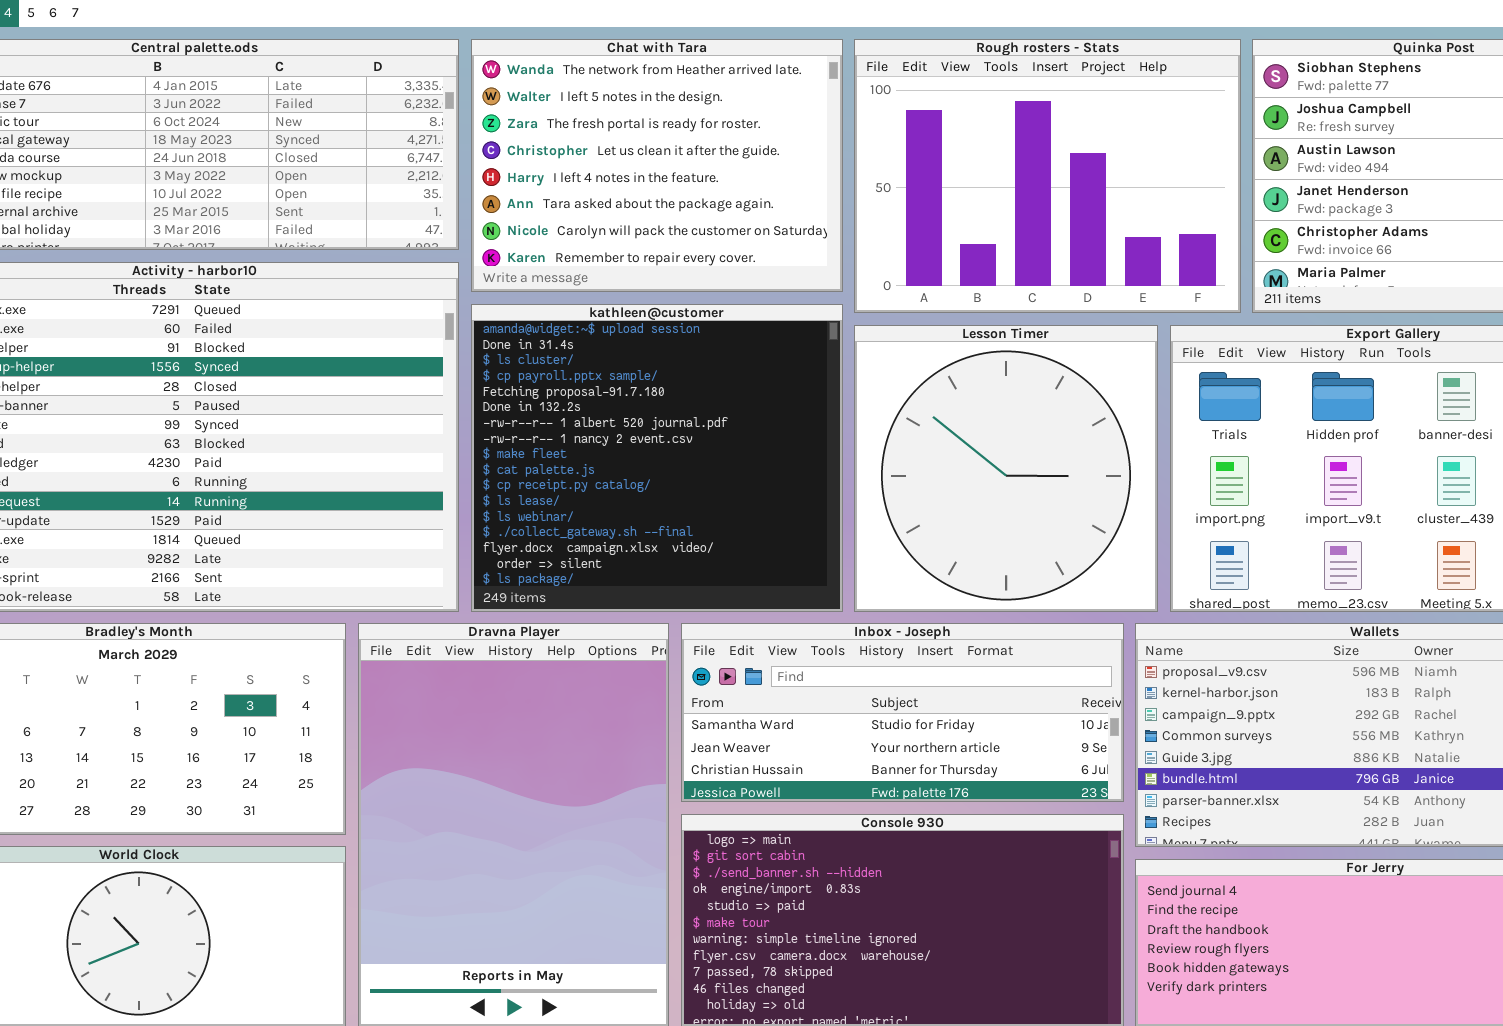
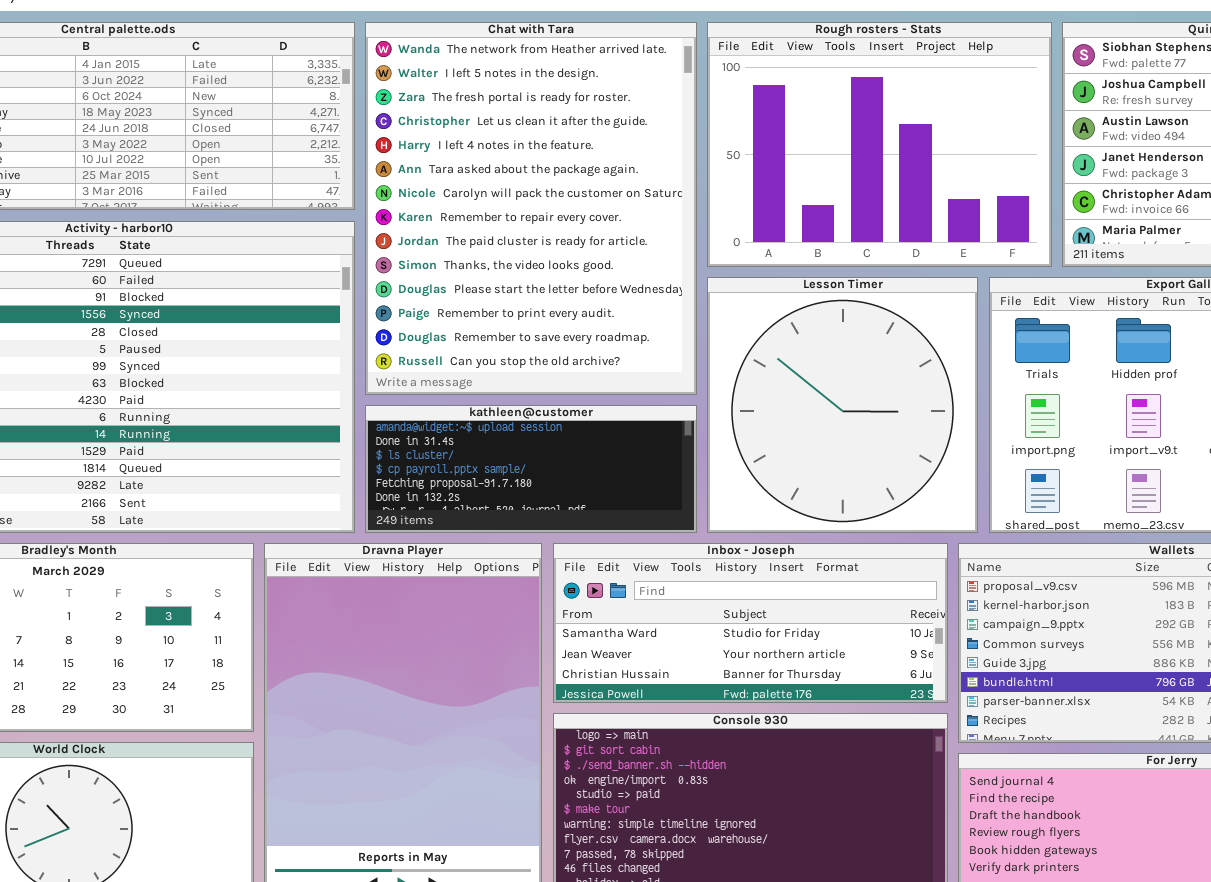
Chat with Tara: [471,39,843,292] -> [365,22,697,395], resized
kathleen@customer: [471,304,843,612] -> [365,405,697,533], resized

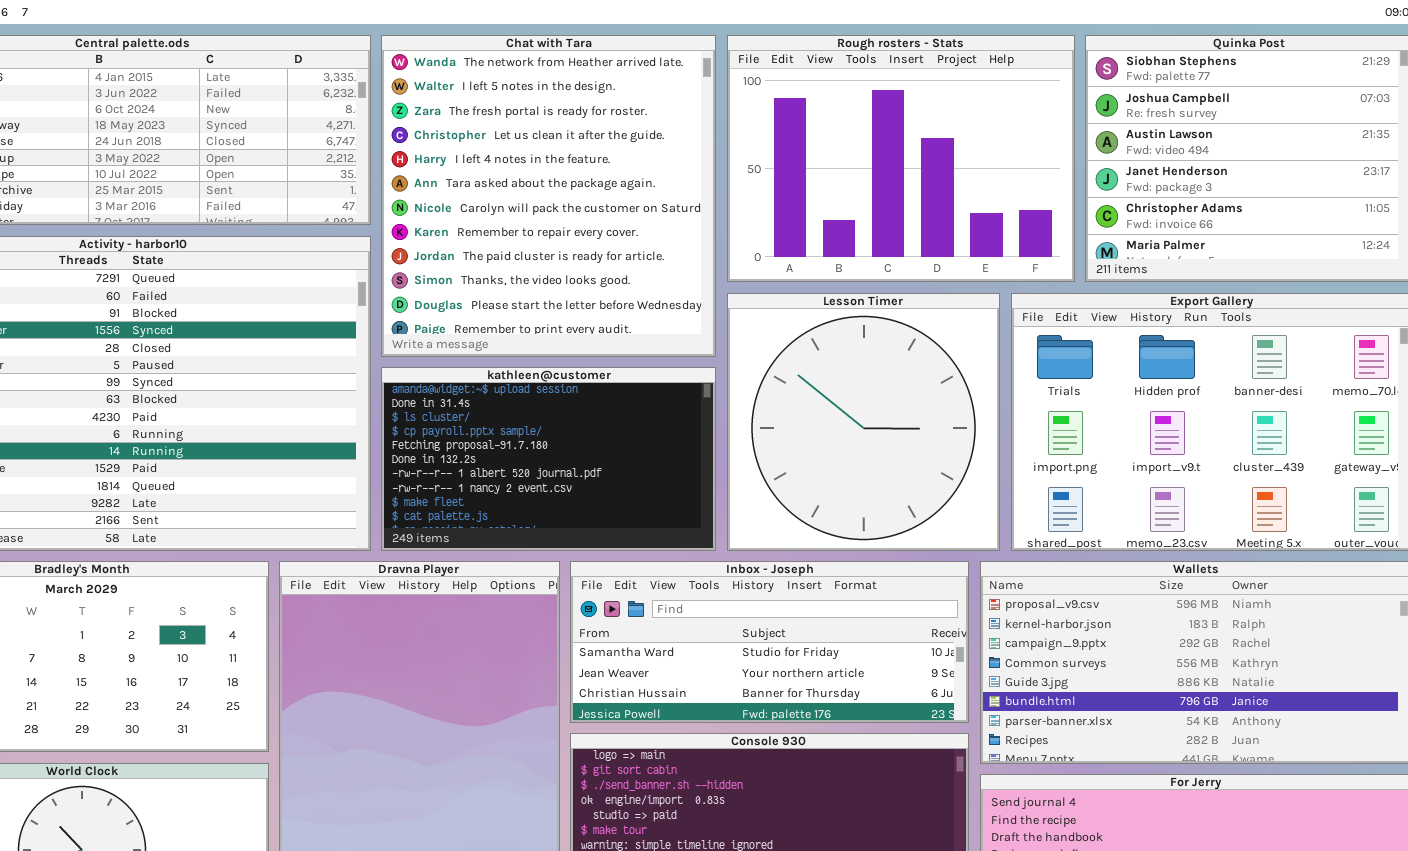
Chat with Tara: [365,22,697,395] -> [381,35,716,357], resized
kathleen@customer: [365,405,697,533] -> [381,367,716,551], resized

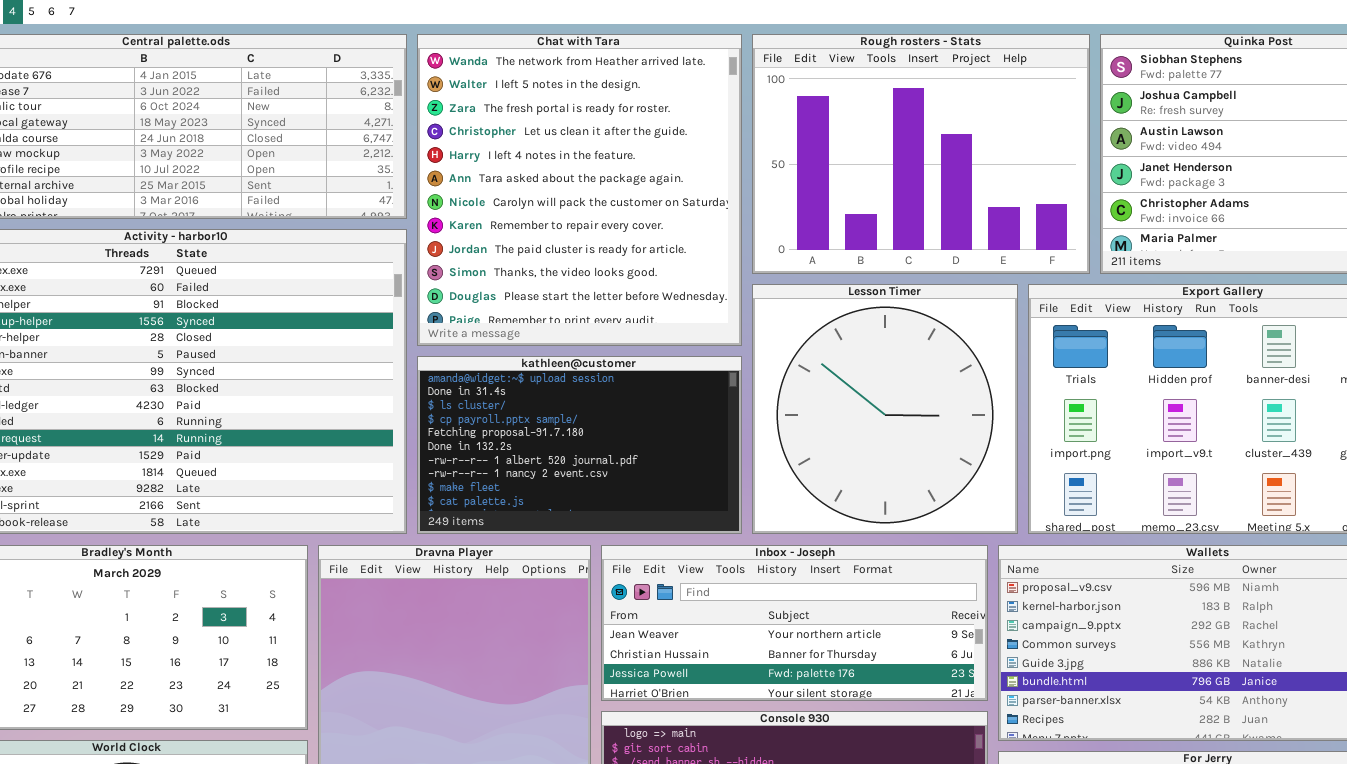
Inbox - Joseph: [570,561,969,723] -> [601,545,988,701], scrolled down 1 row

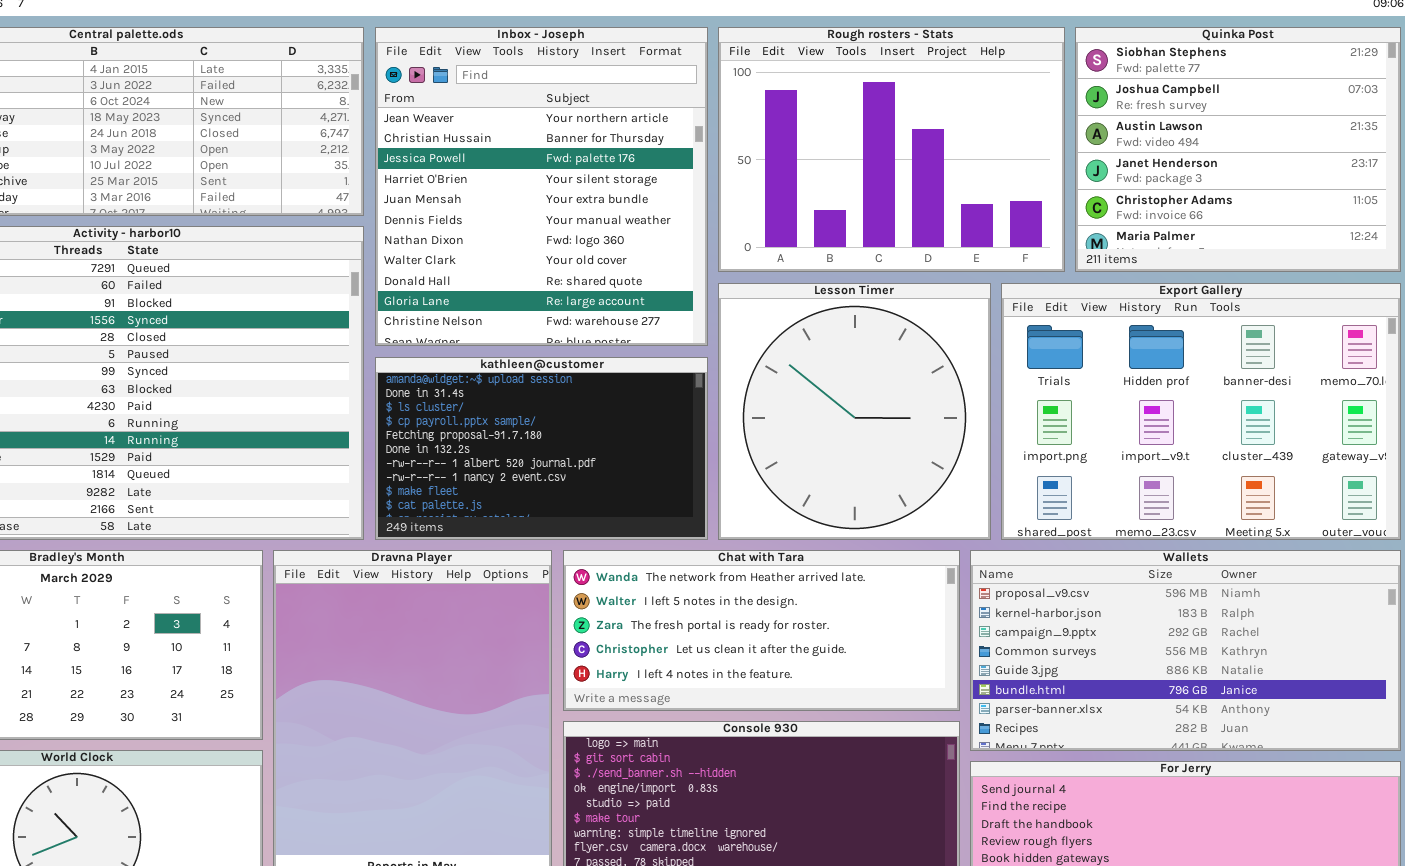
Chat with Tara: [417,34,742,346] -> [563,550,960,711], moved, resized
Inbox - Joseph: [601,545,988,701] -> [375,27,708,346], moved, resized

